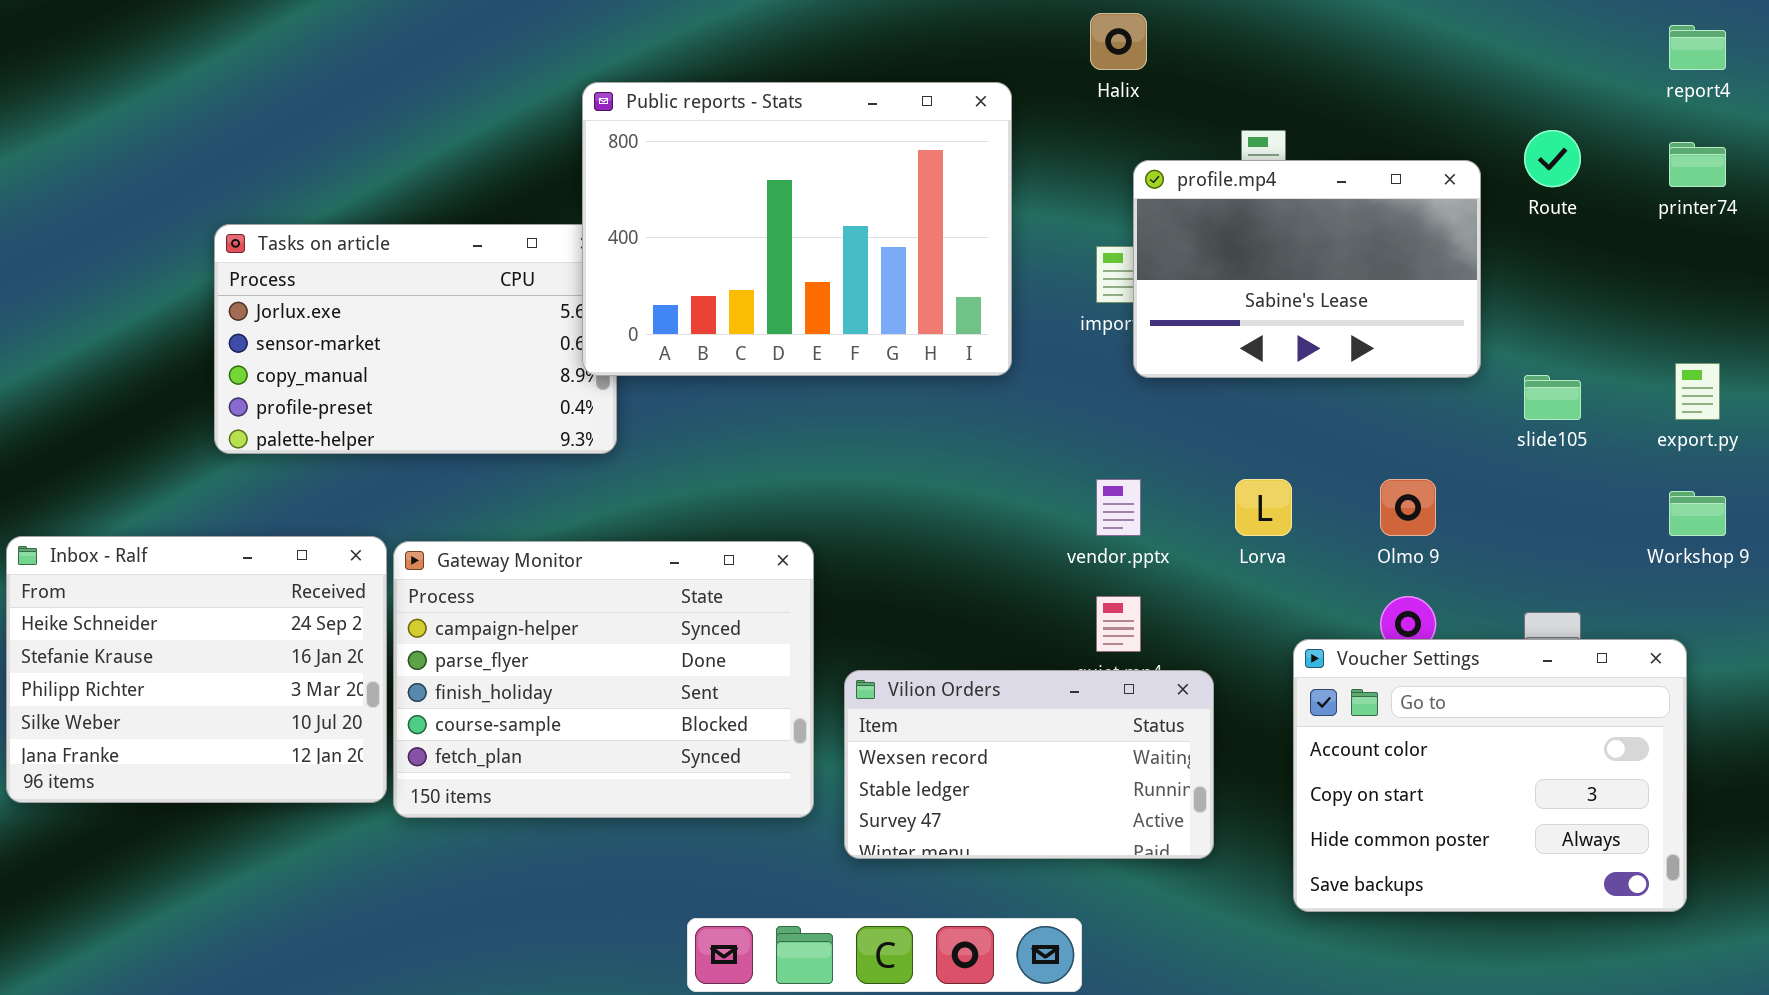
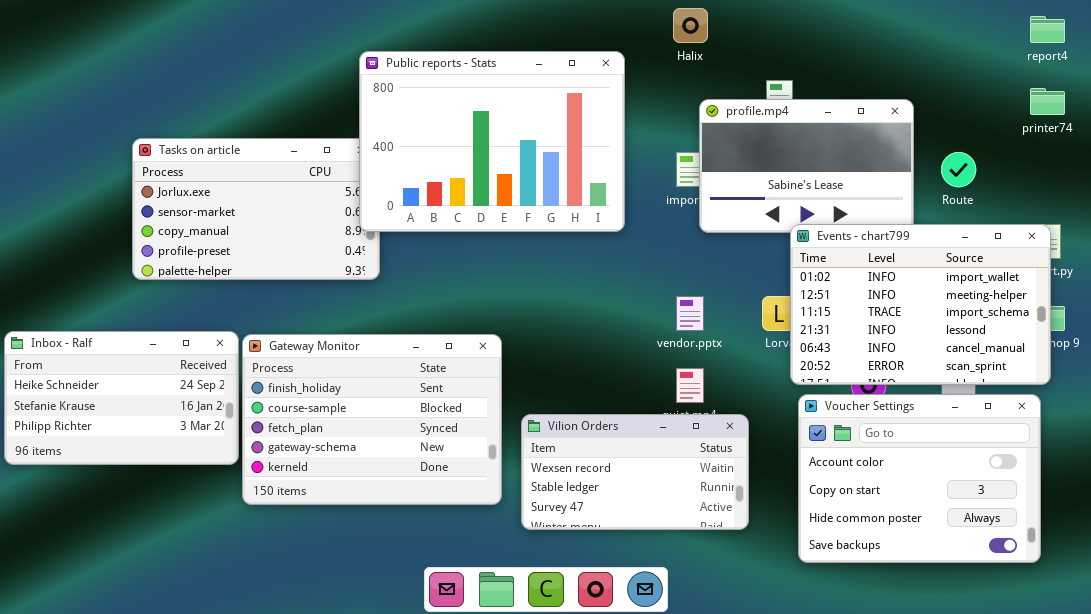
Route: [1524,130,1581,187] -> [941,152,976,187], moved
Events - chart799: none -> [790,224,1051,385], opened
Inbox - Ralf: [6,536,387,803] -> [4,331,239,465], resized
Gateway Monitor: [393,541,814,818] -> [242,334,502,505], scrolled down 2 rows

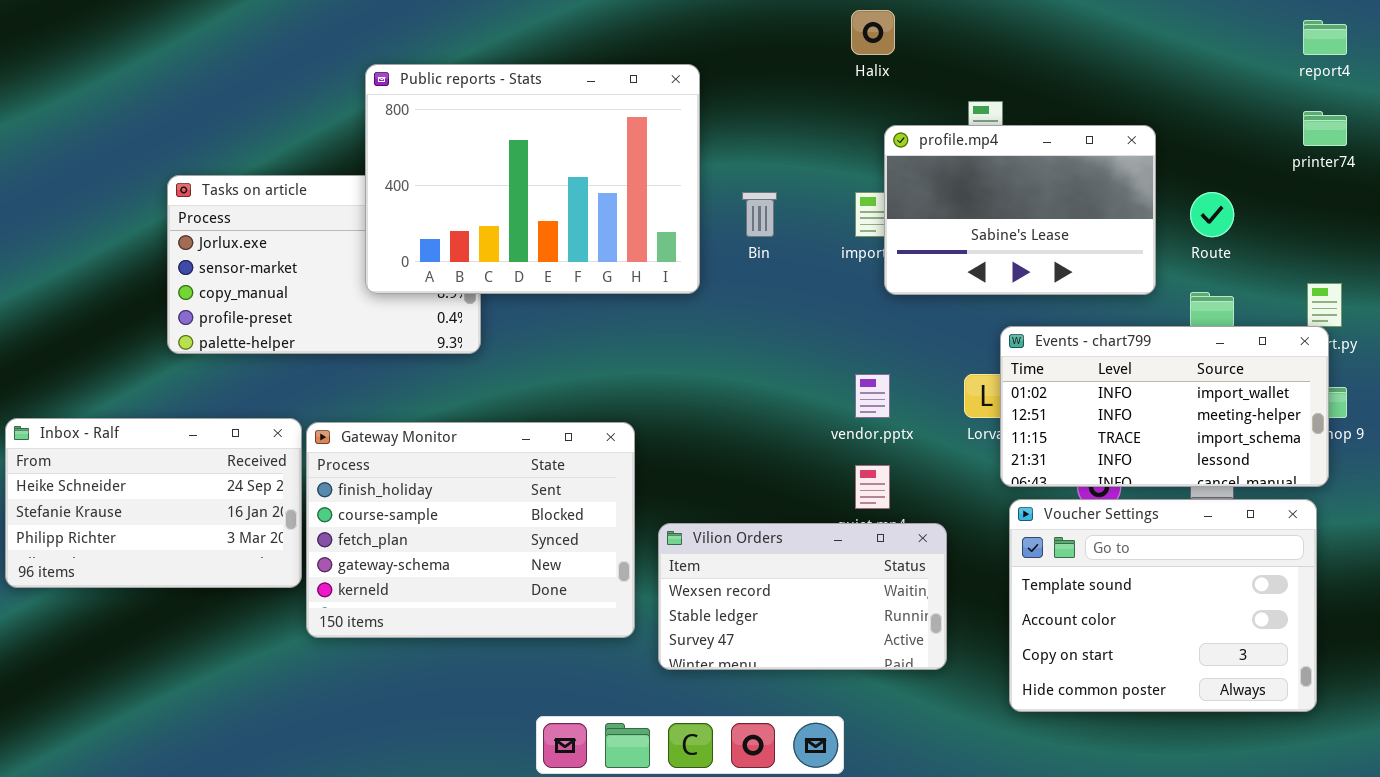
Public reports - Stats: [359,51,625,232] -> [365,64,700,294], moved
Events - chart799: [790,224,1051,385] -> [1000,326,1329,487], resized
Voucher Settings: [798,394,1041,563] -> [1009,499,1317,712], scrolled up 1 row

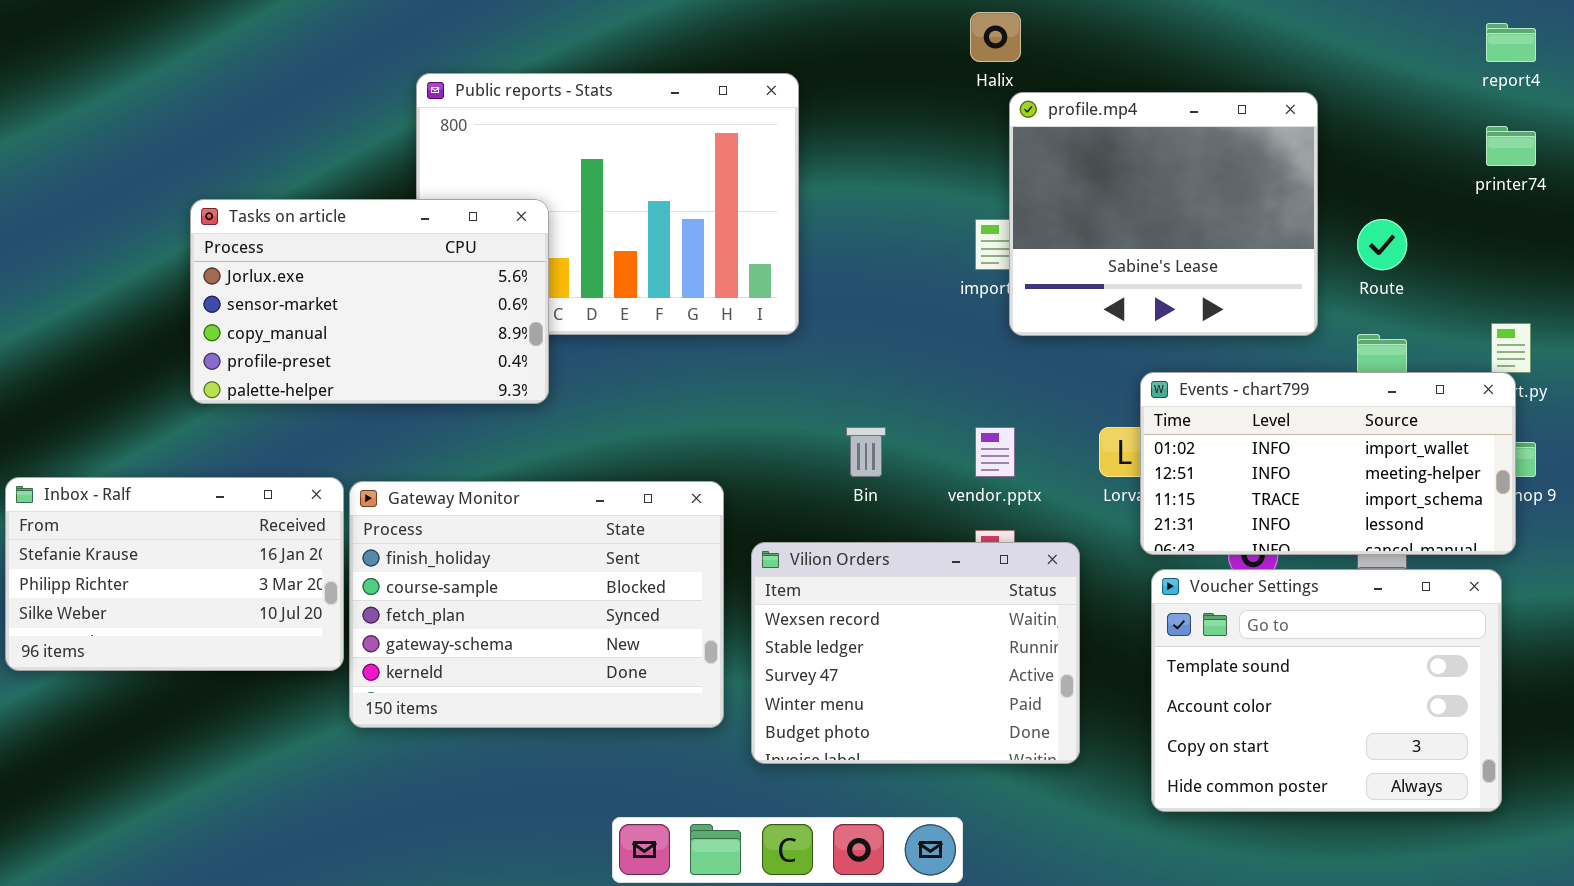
profile.mp4: [884,125,1156,295] -> [1009,92,1318,336], resized
Tasks on article: [167,175,481,354] -> [190,199,549,404], raised
Bin: [742,192,777,237] -> [846,427,886,477], moved
Inbox - Ralf: [5,418,302,588] -> [5,477,344,671], scrolled down 1 row
Vilion Orders: [658,523,947,670] -> [751,542,1080,764], resized

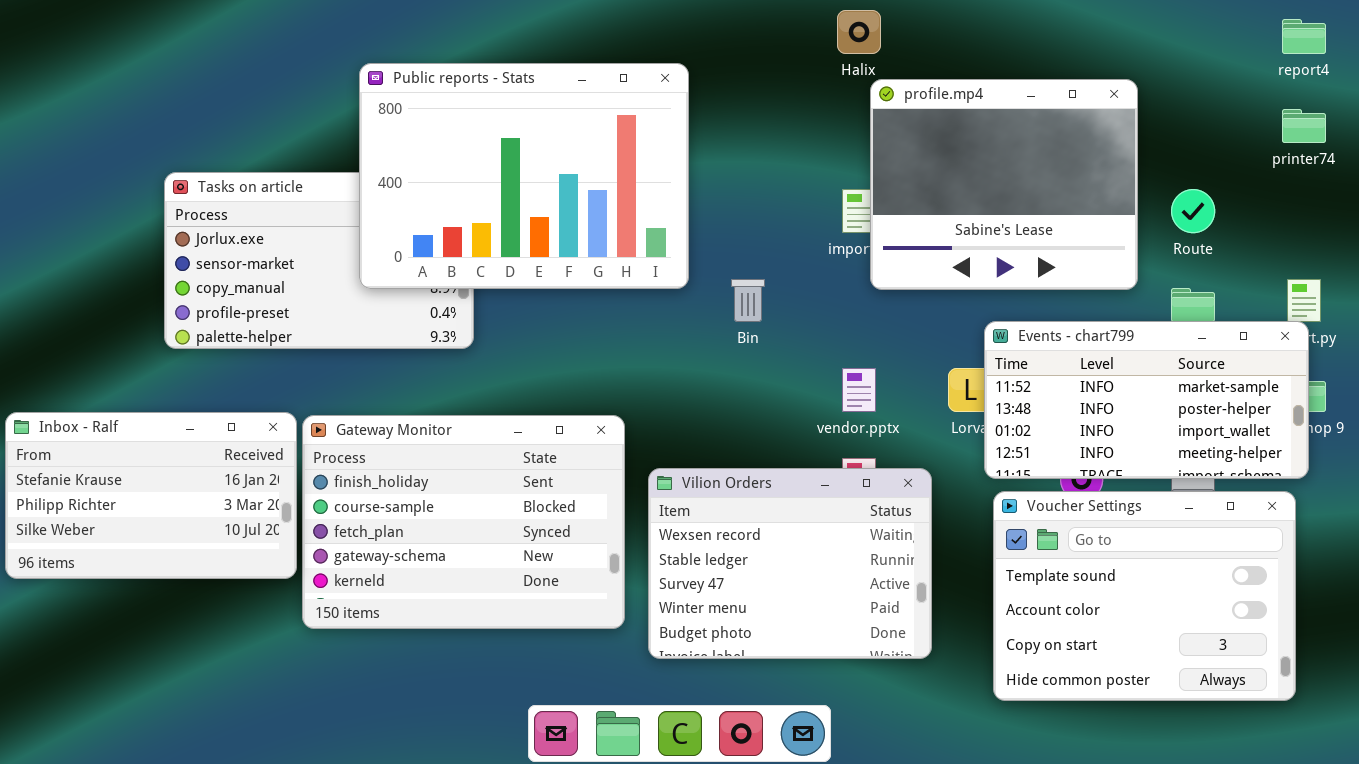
Public reports - Stats: [416,73,799,335] -> [359,63,689,289], raised
Events - chart799: [1140,372,1516,555] -> [984,321,1309,479], scrolled up 2 rows
Bin: [846,427,886,477] -> [731,279,765,322], moved

